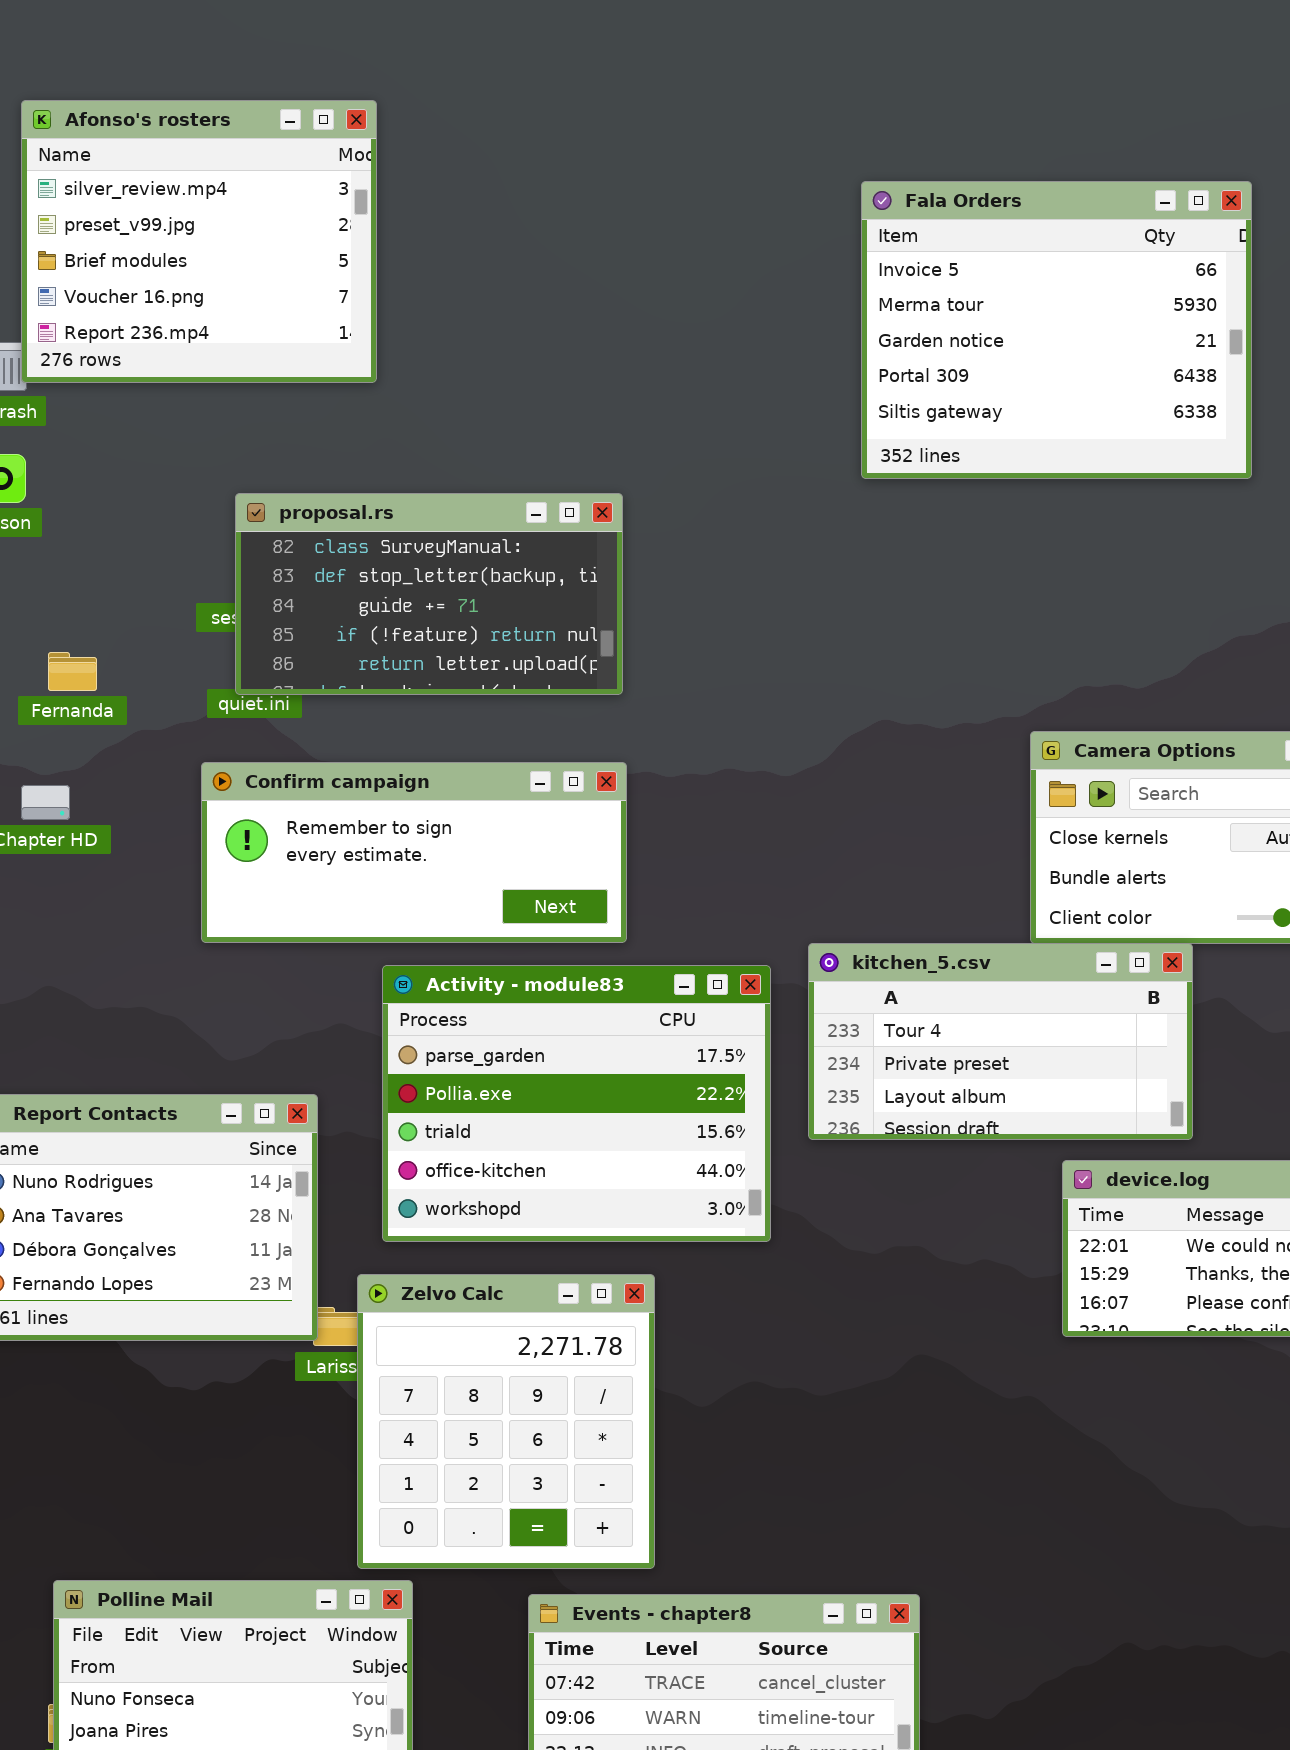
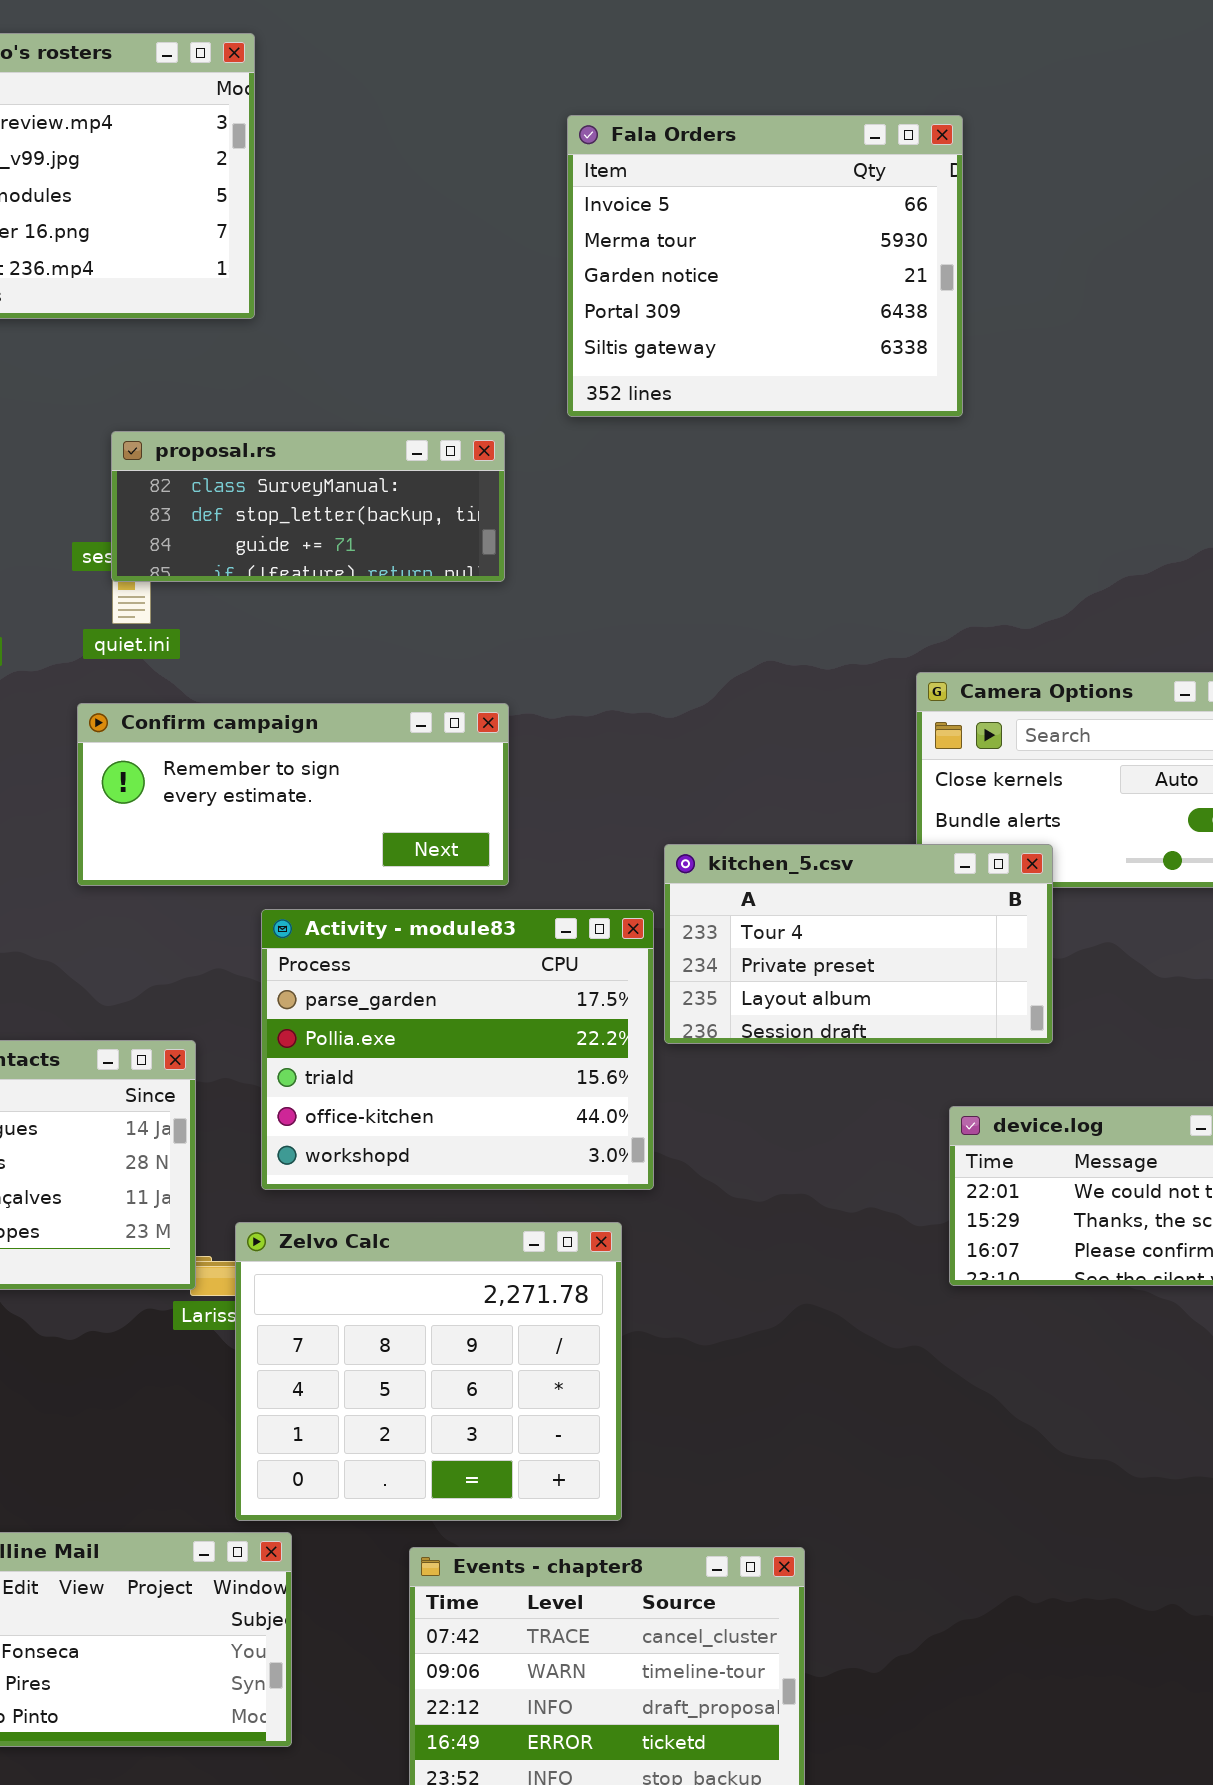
Fala Orders: [861,181,1252,479] -> [567,115,963,417], moved
proposal.rs: [235,493,623,695] -> [111,431,505,582], resized
kitchen_5.csv: [808,943,1193,1140] -> [664,844,1053,1044], moved
Zelvo Calc: [357,1274,655,1569] -> [235,1222,622,1521], resized

